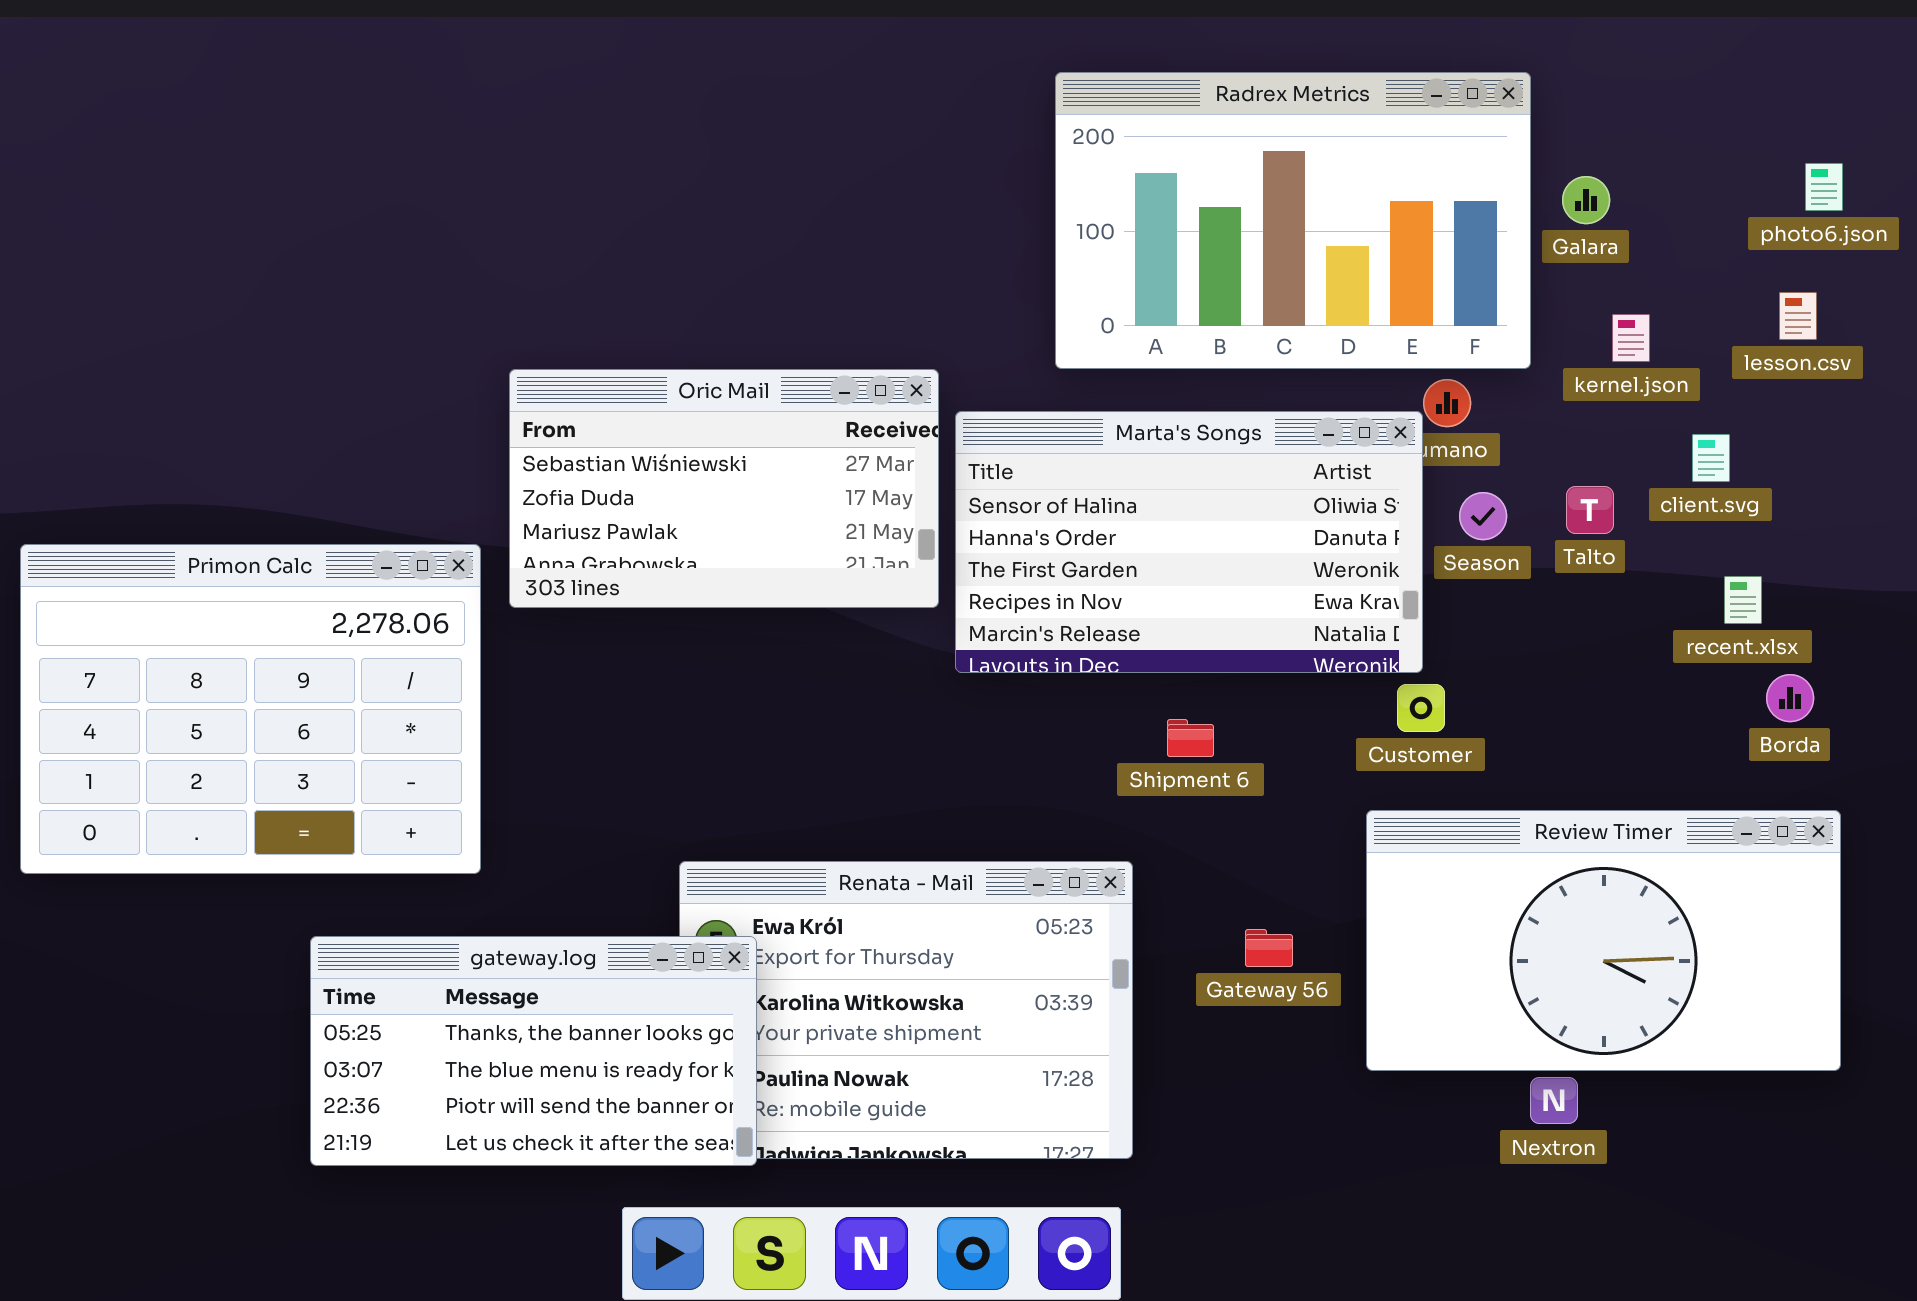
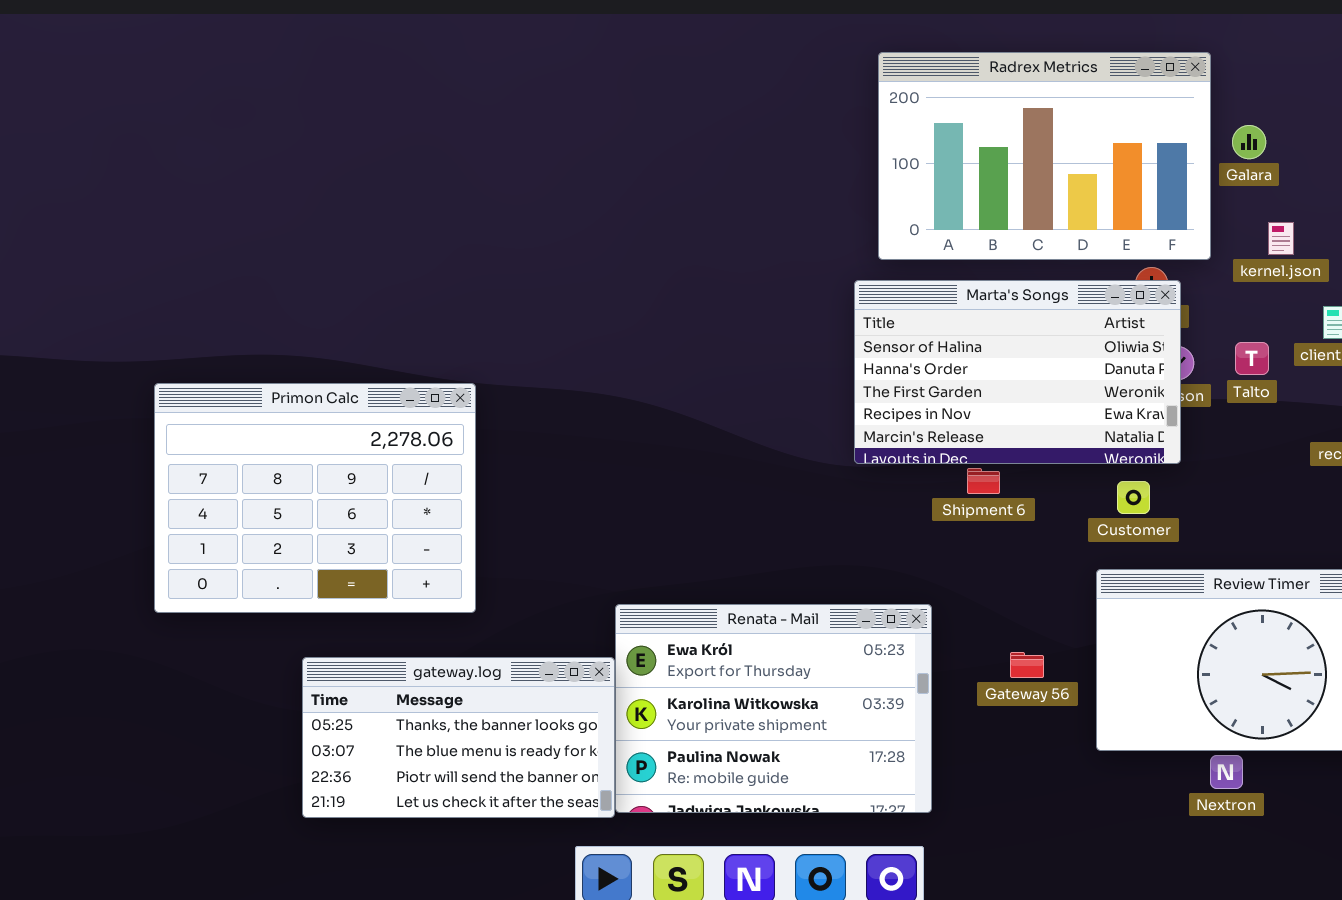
Oric Mail: [509,369,939,608] -> none, closed
Marta's Songs: [955,411,1423,673] -> [854,280,1181,464], moved
Shipment 6: [1167,719,1214,757] -> [967,468,1000,494], moved
gateway.log: [310,936,757,1166] -> [302,657,615,818], moved

